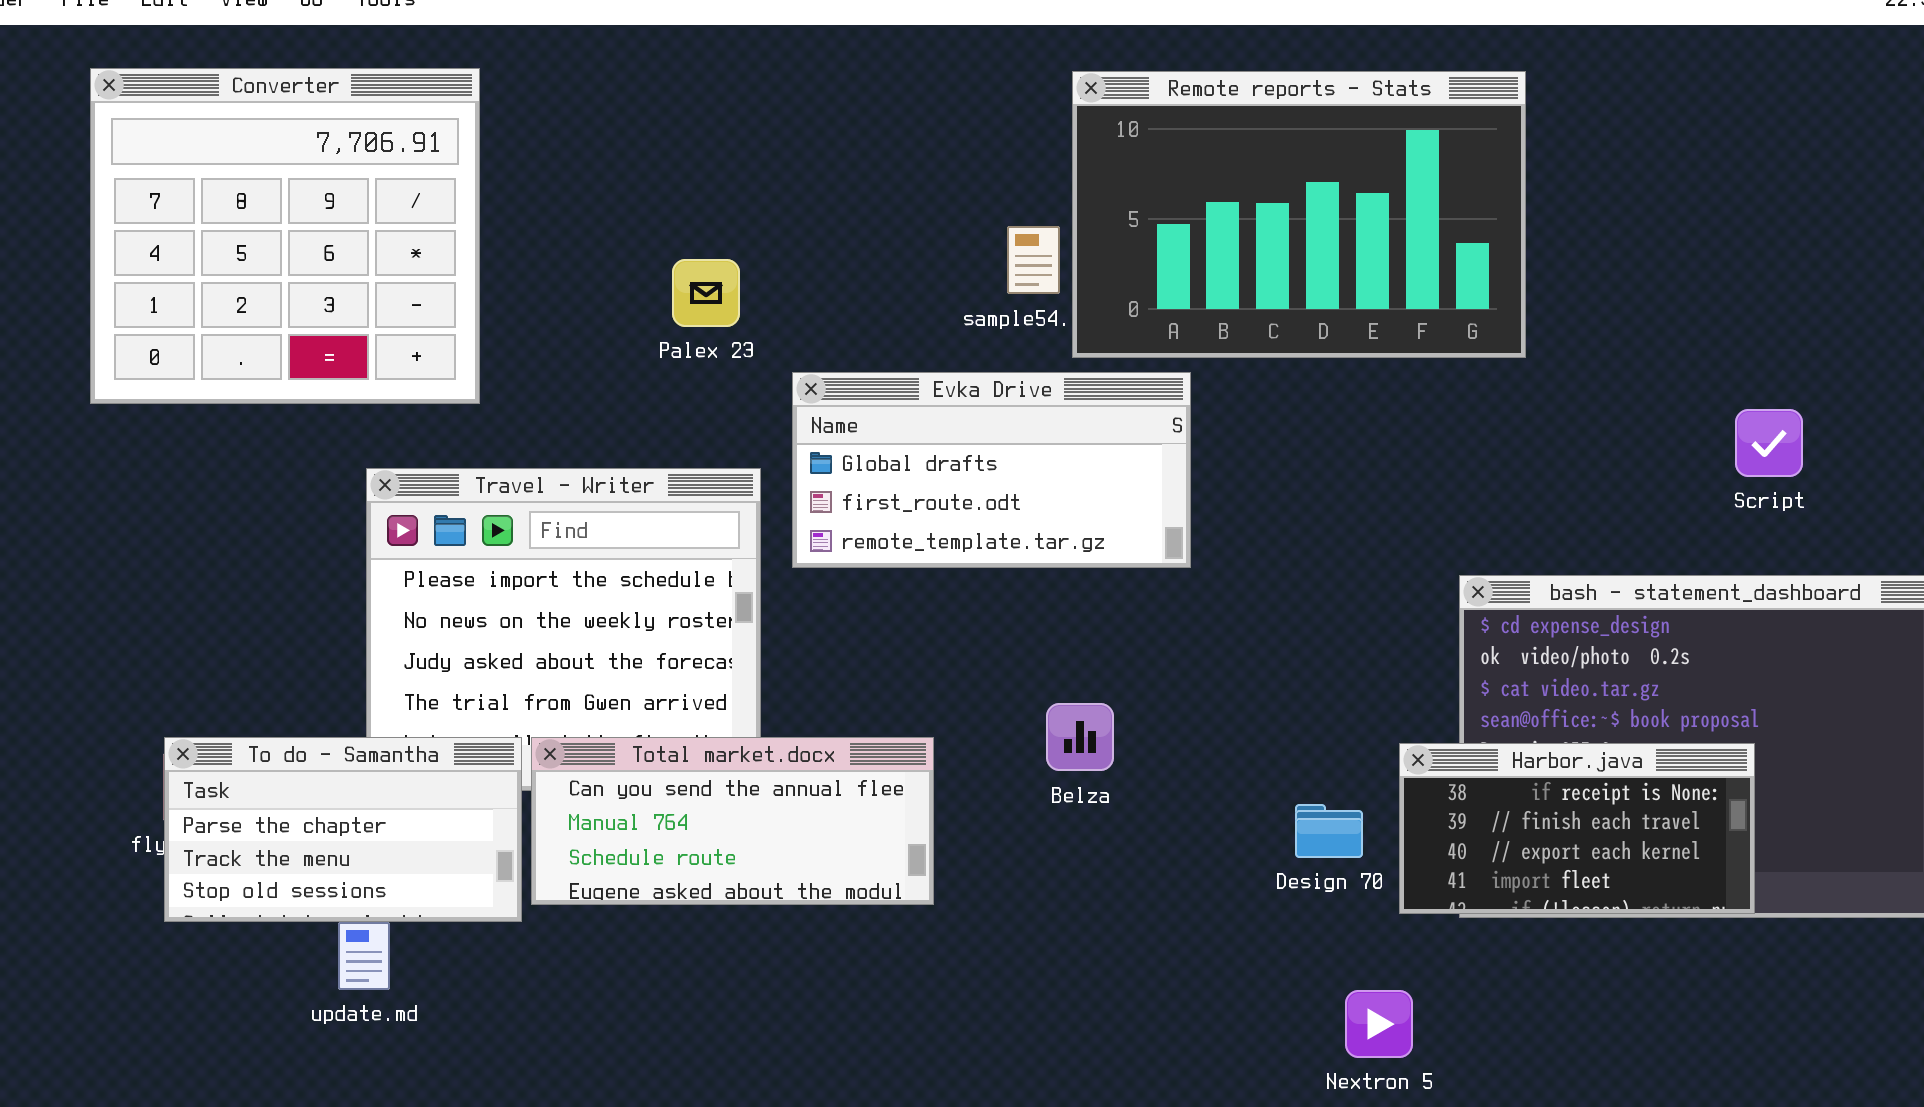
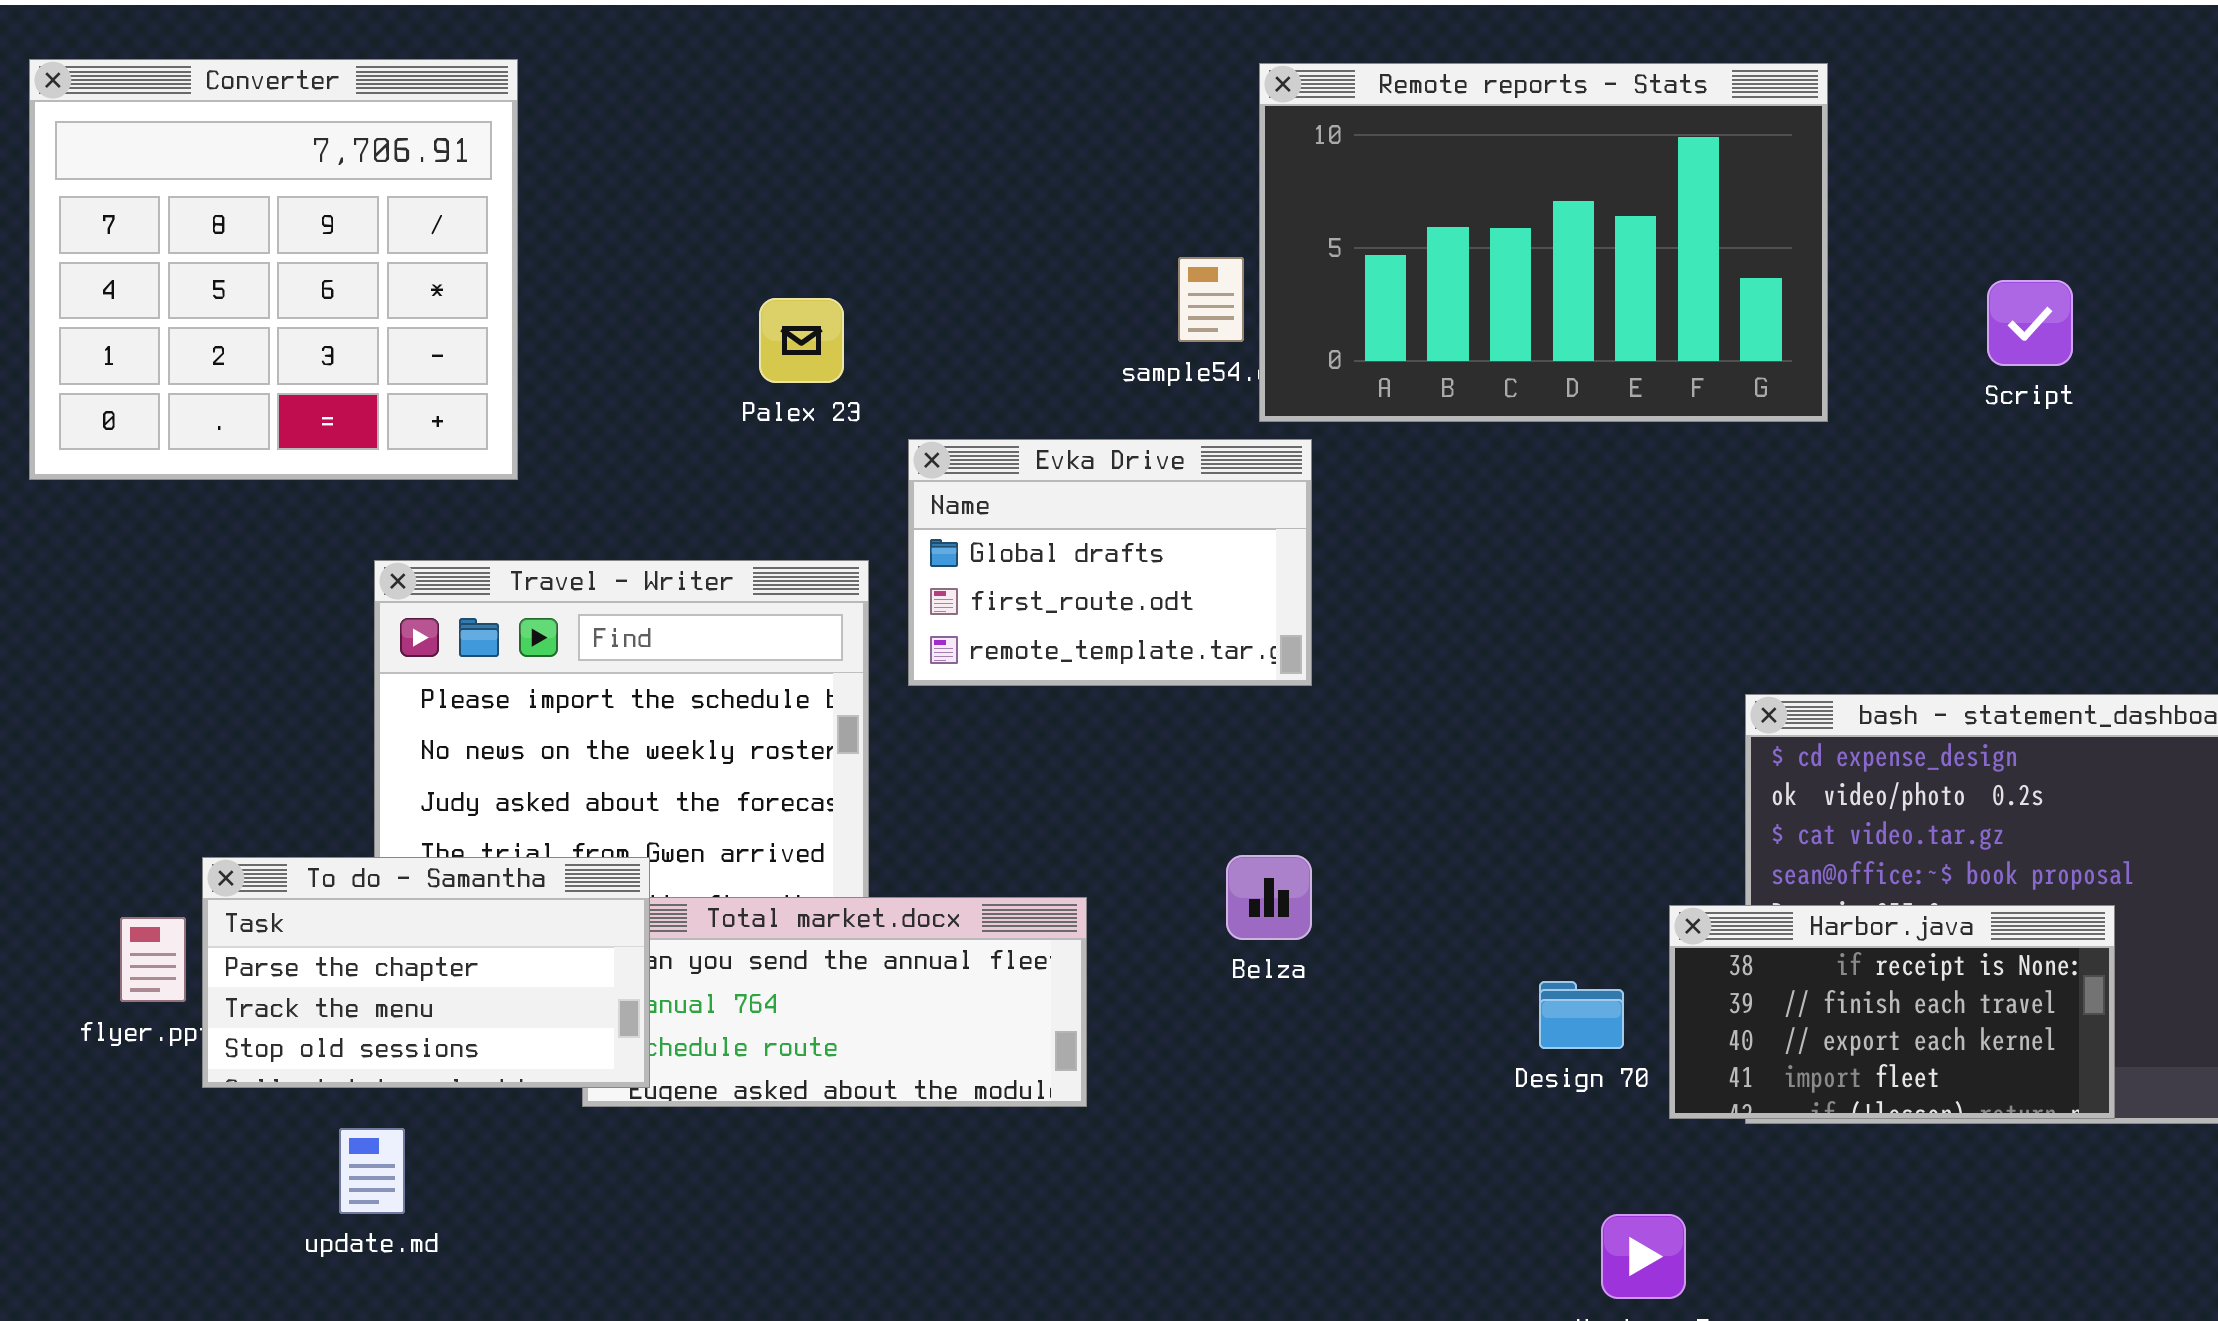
Evka Drive: [792,372,1191,568] -> [908,439,1312,686], resized
Script: [1735,409,1803,477] -> [1987,280,2073,366], moved
To do - Samantha: [164,737,522,922] -> [202,857,650,1088], moved

